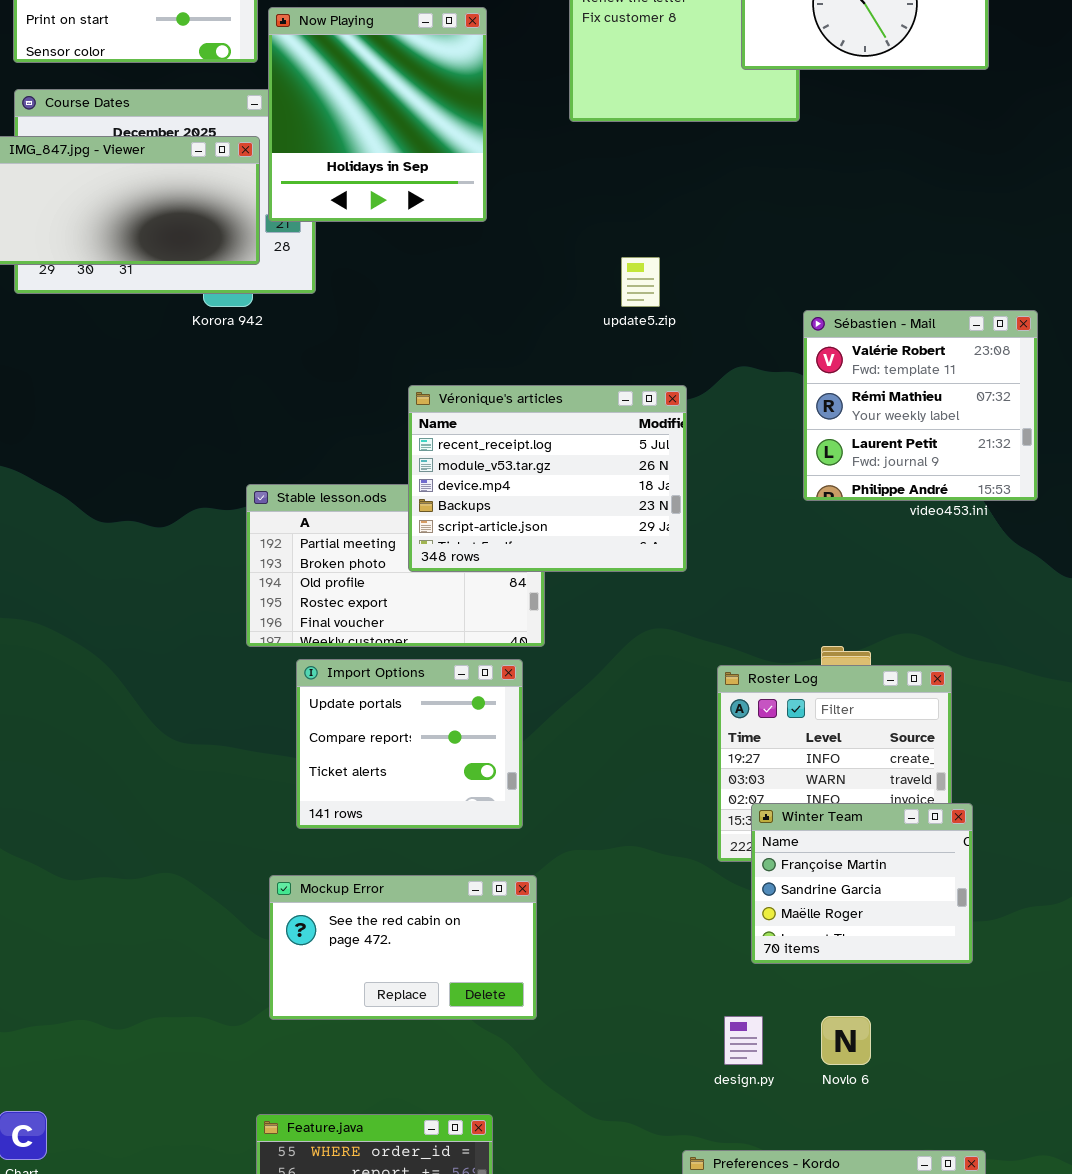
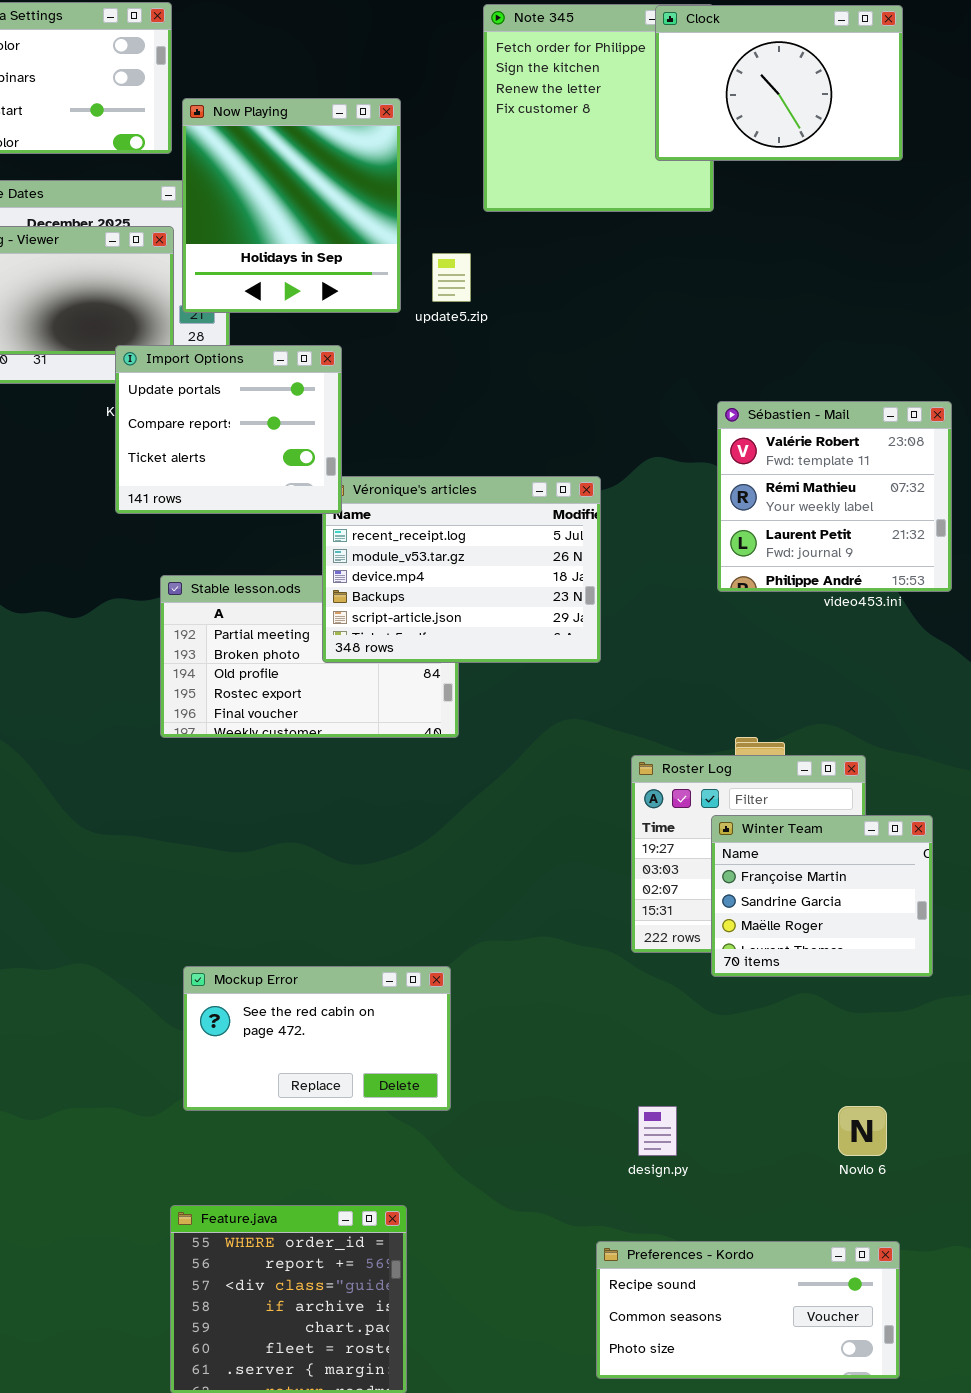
update5.zip: [621,257,660,307] -> [432,253,471,302], moved
Import Options: [296,659,523,829] -> [115,345,342,514], moved
Winter Team: [751,803,973,964] -> [711,815,933,977], moved
Novlo 6: [821,1016,871,1065] -> [838,1106,887,1156], moved

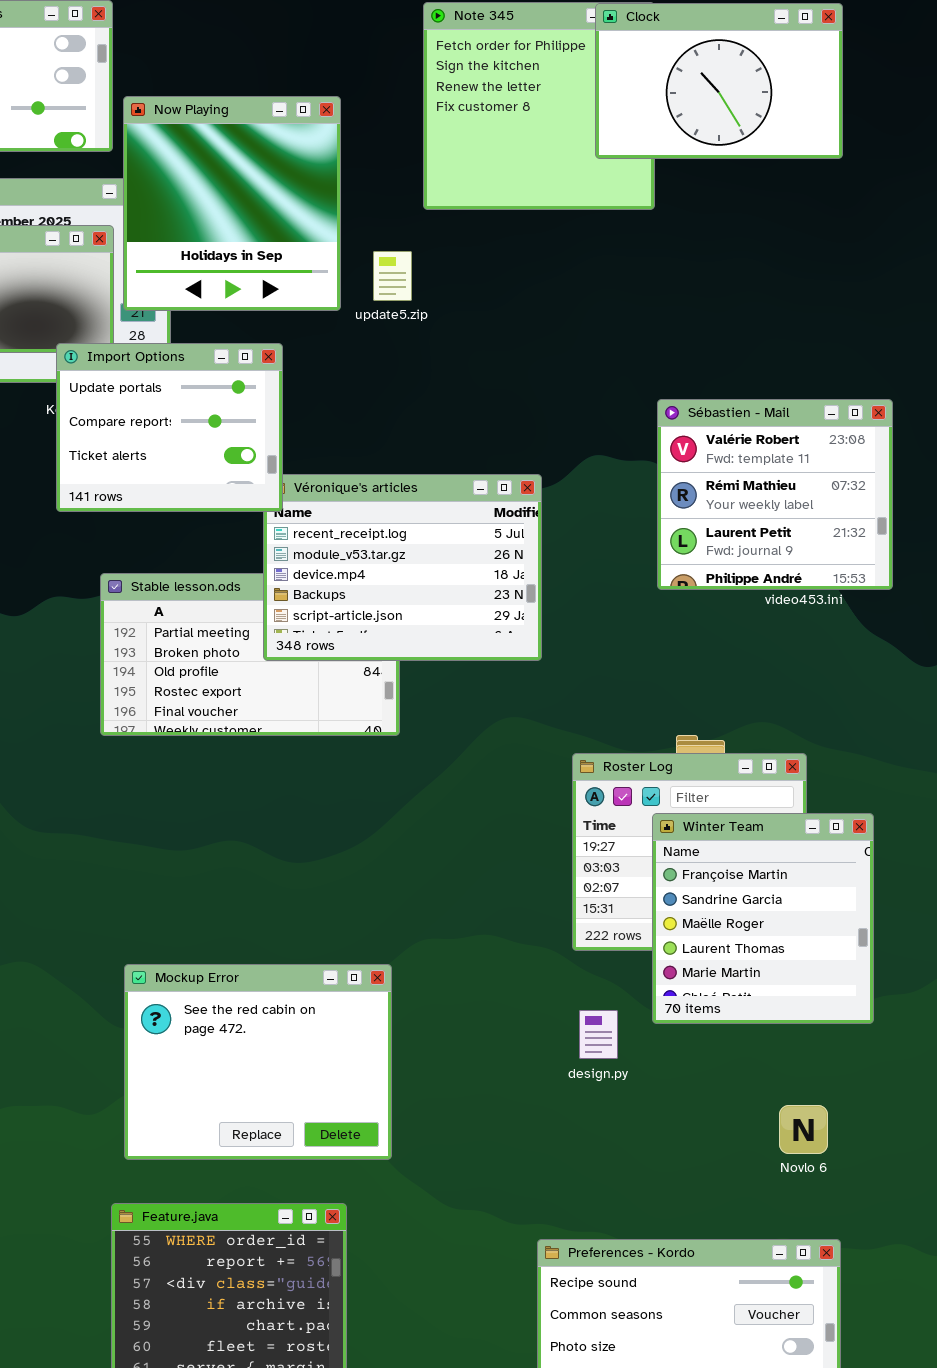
Winter Team: [711,815,933,977] -> [652,813,874,1024], resized
Mockup Error: [183,966,451,1111] -> [124,964,392,1160], resized
design.py: [638,1106,677,1156] -> [579,1010,618,1059], moved

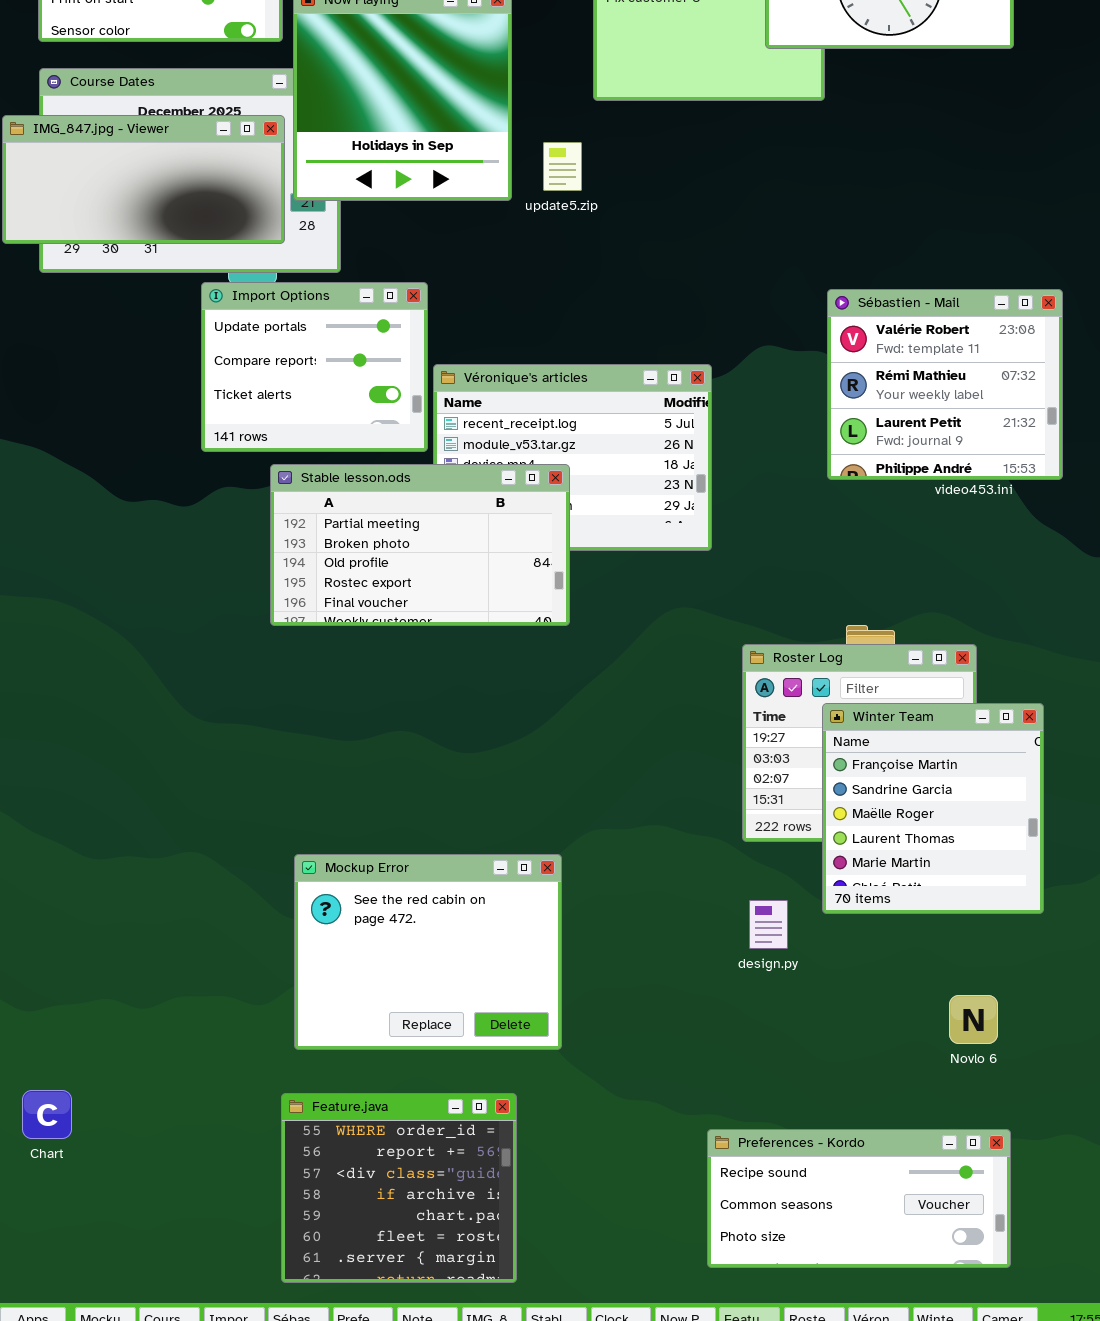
Import Options: [56,343,283,512] -> [201,282,428,452], moved
Stable lesson.ods: [100,573,400,736] -> [270,464,570,626], raised

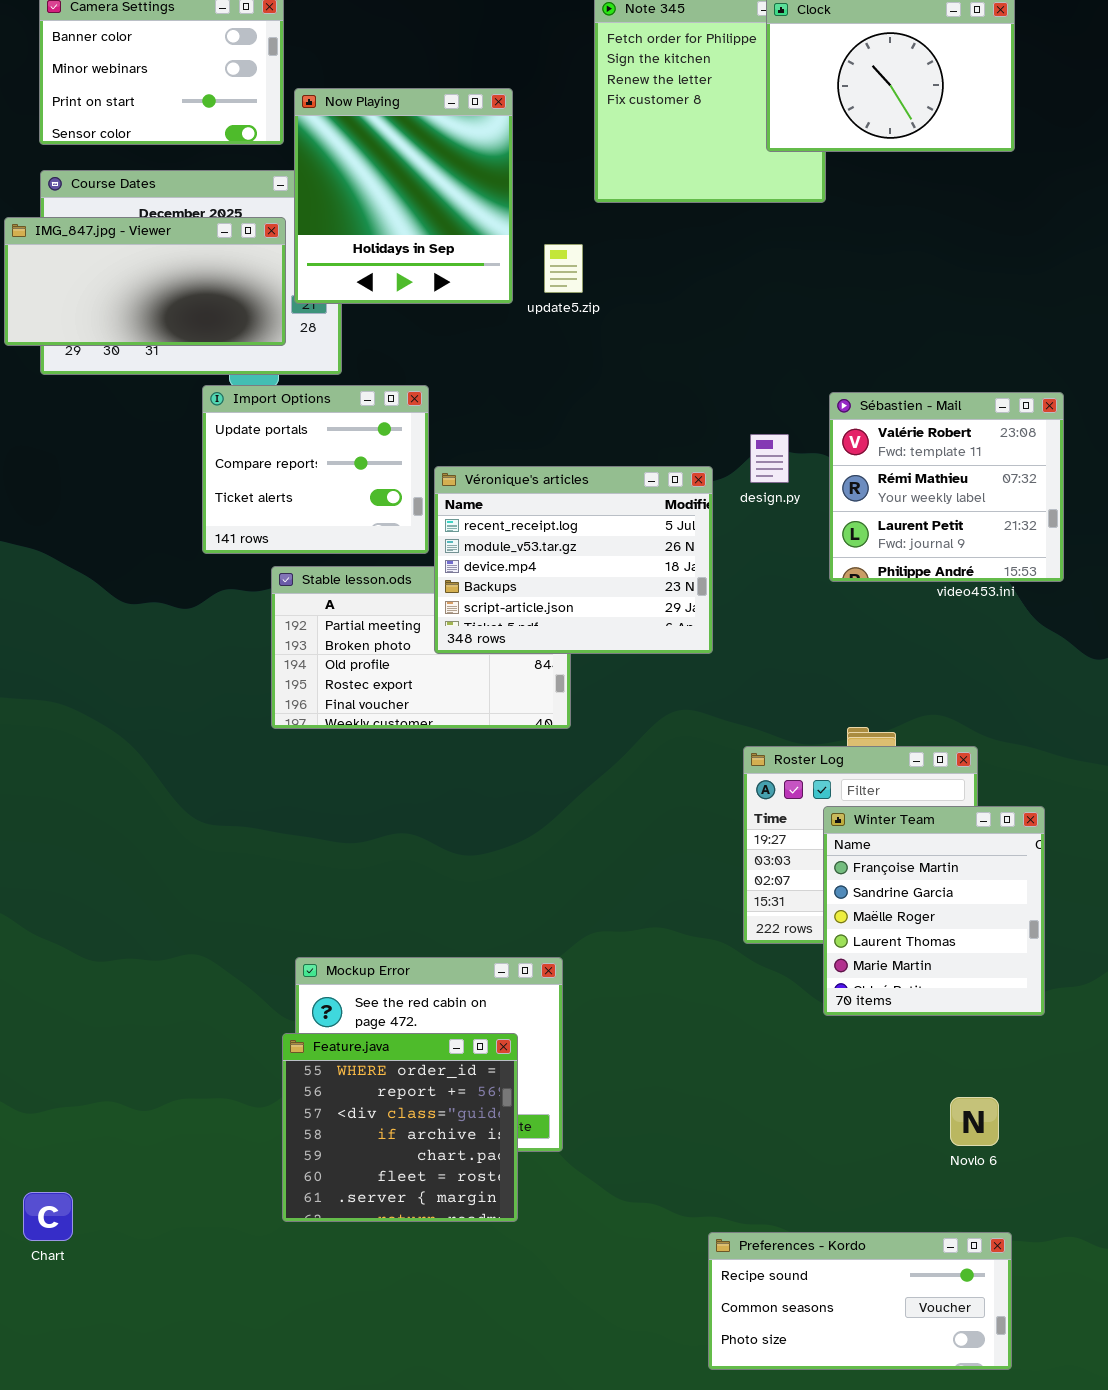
Véronique's articles: [433,364,712,551] -> [434,466,713,654], raised
design.py: [749,900,788,949] -> [750,434,789,483], moved
Feature.java: [281,1093,517,1283] -> [282,1033,518,1222], moved

